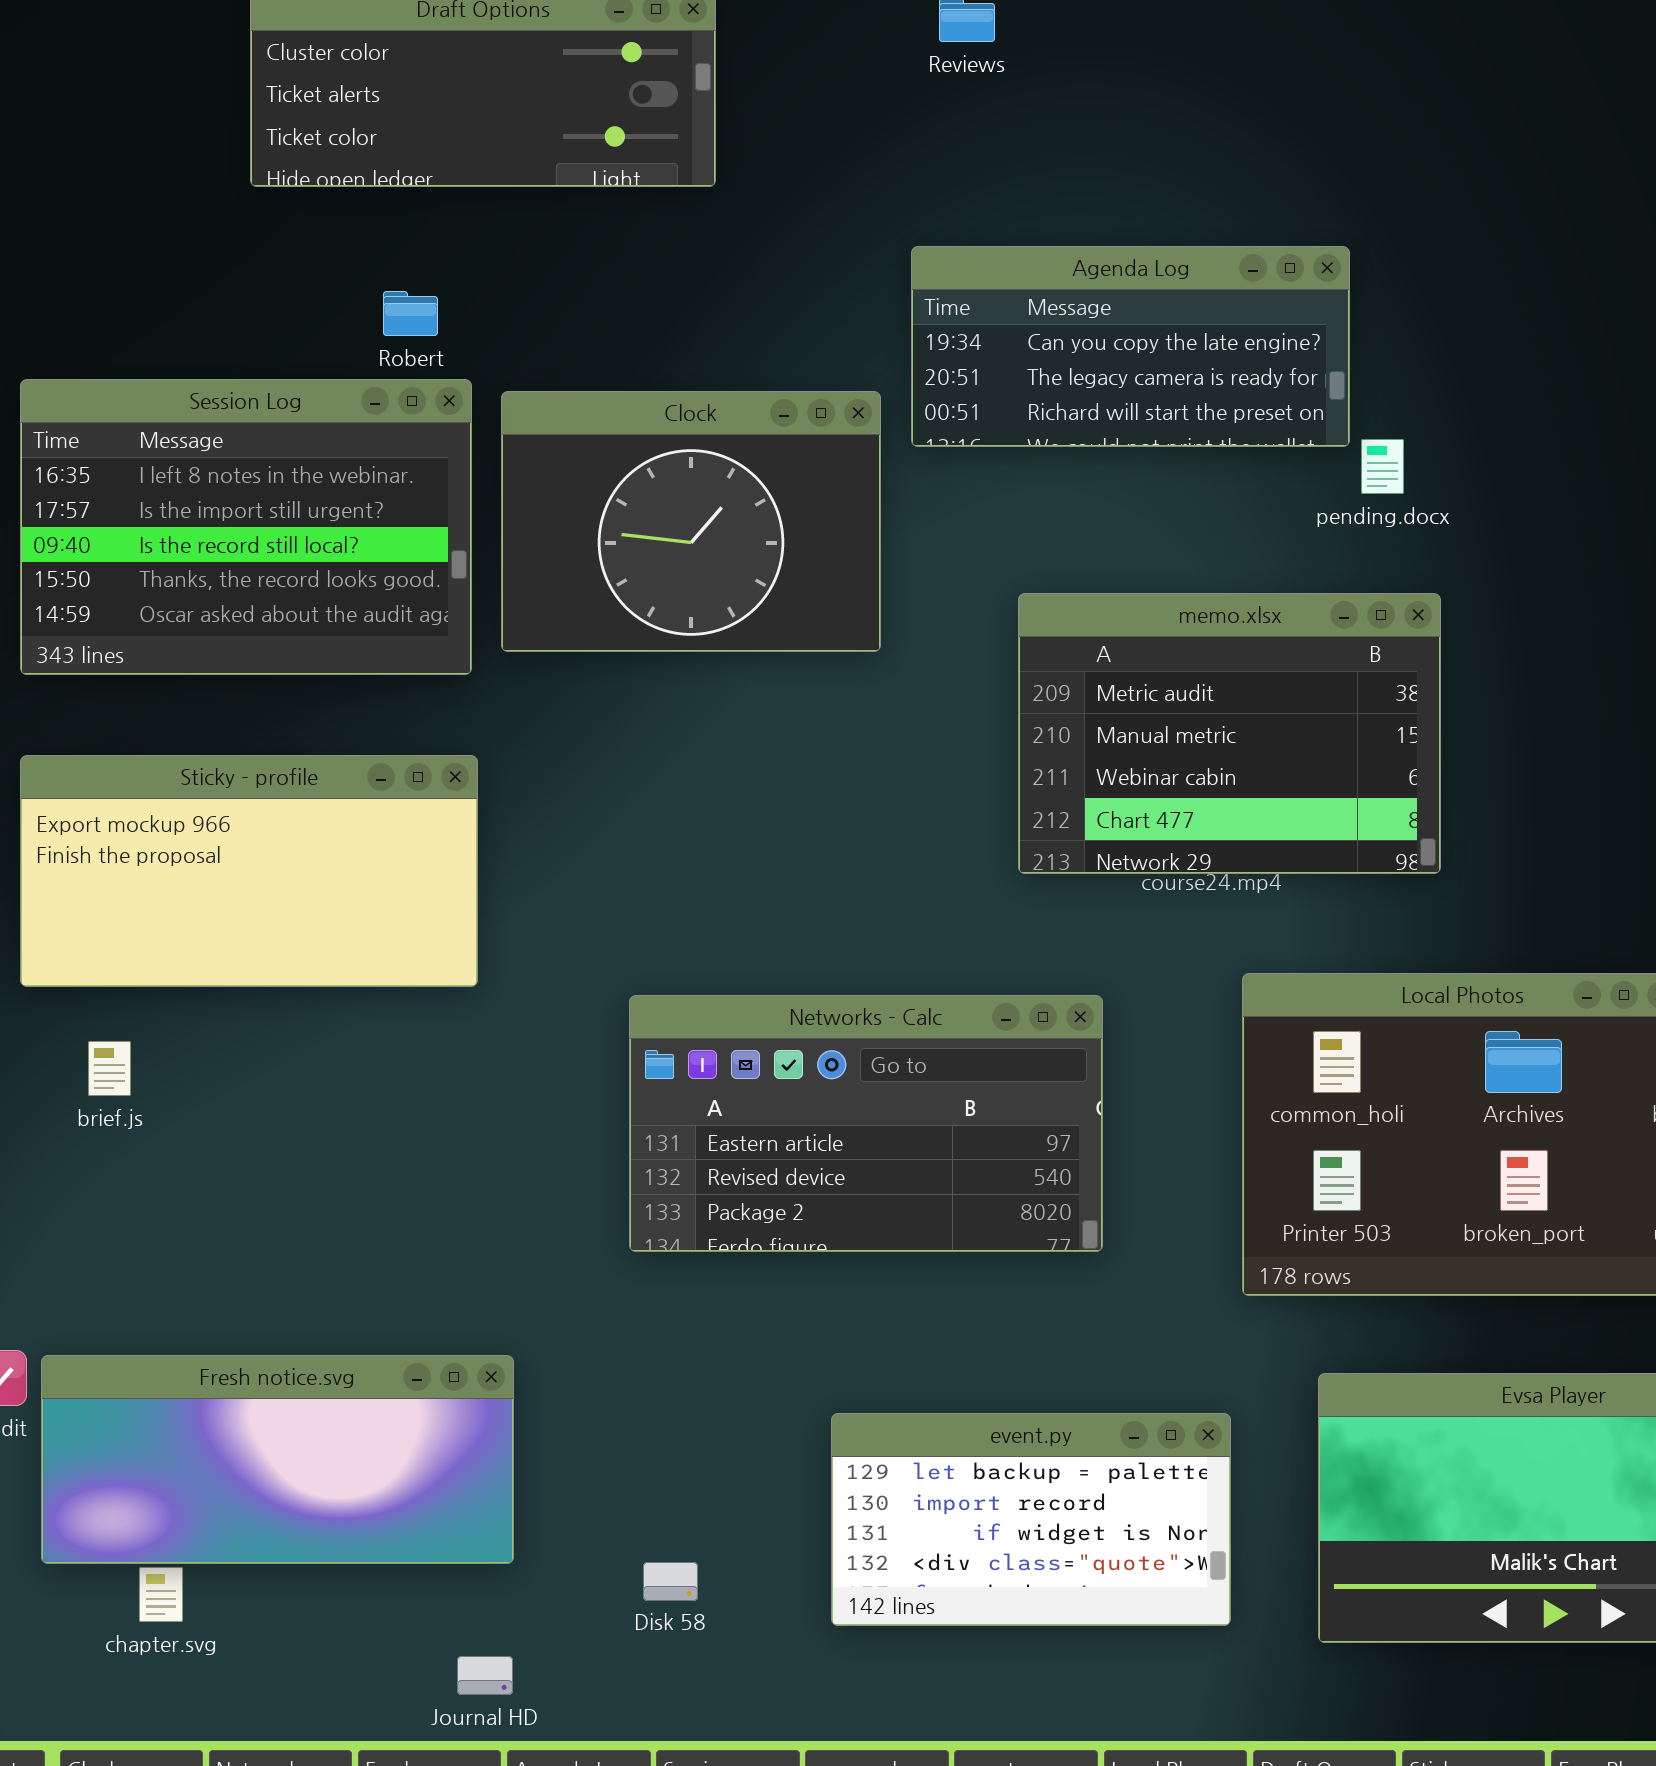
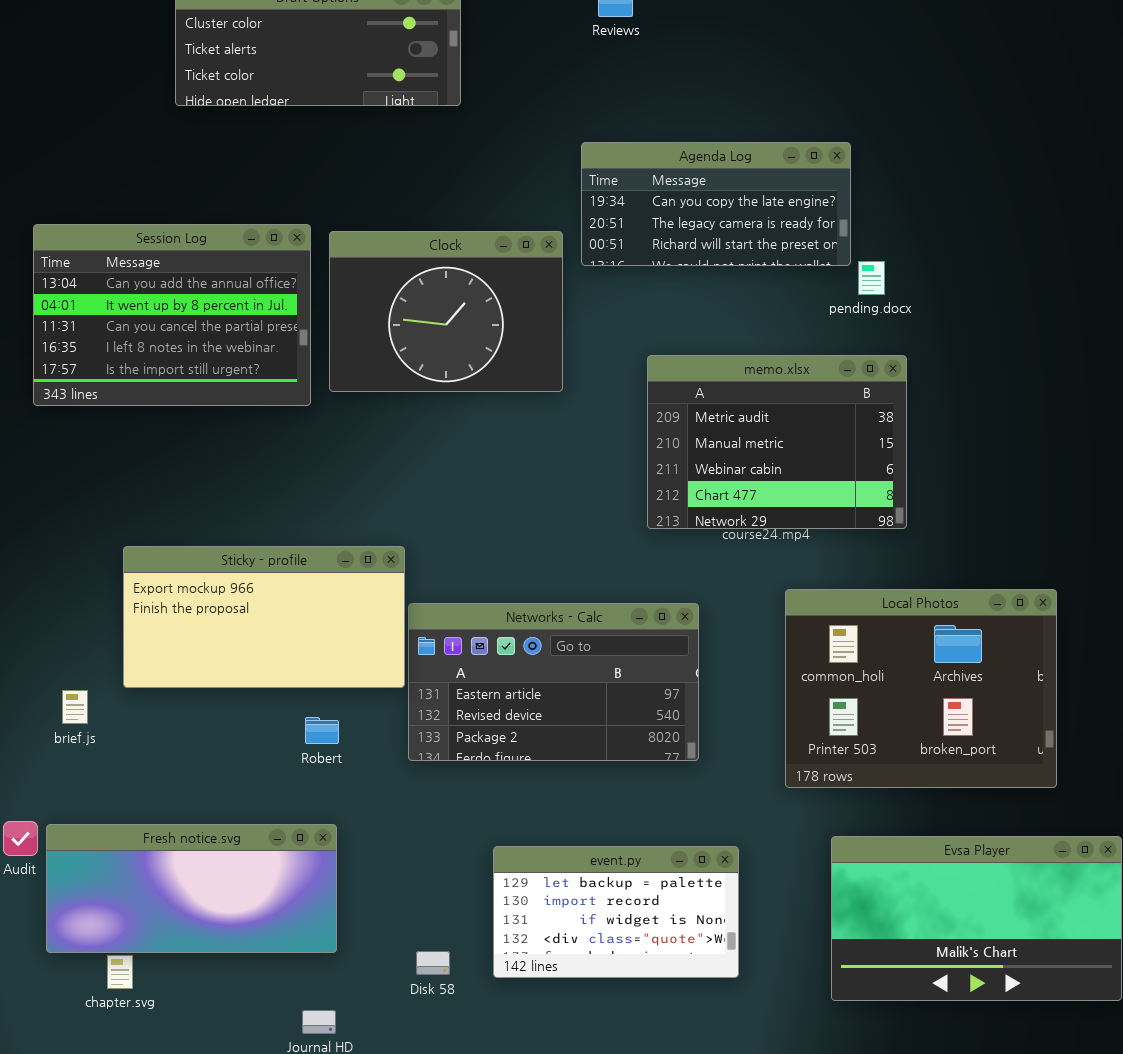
Robert: [383,291,438,336] -> [305,717,339,744], moved
Session Log: [20,379,472,675] -> [33,224,311,406], scrolled up 3 rows
Sticky - profile: [20,755,478,987] -> [123,546,405,688], moved
brief.js: [88,1041,131,1096] -> [62,690,88,724], moved
event.py: [831,1413,1231,1626] -> [493,846,739,978], moved

